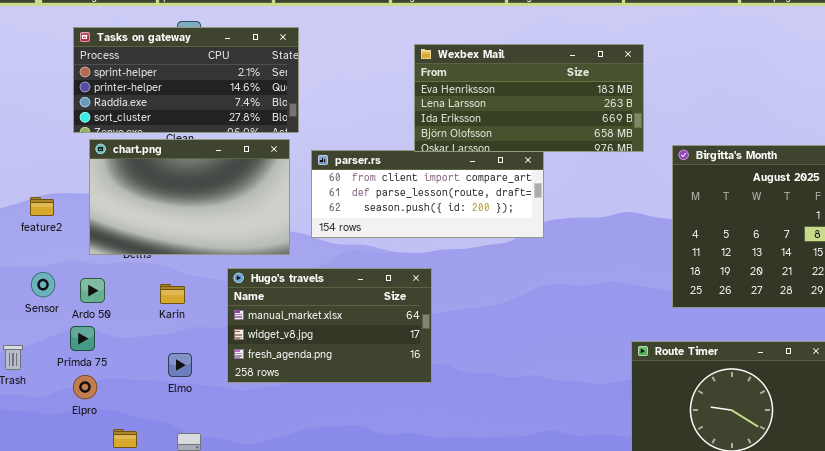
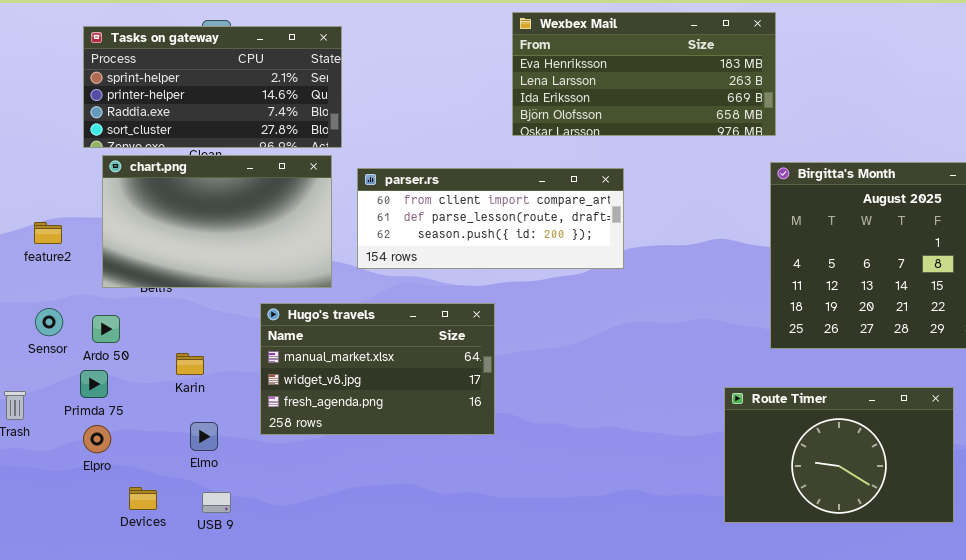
Wexbex Mail: [414,44,644,152] -> [512,12,776,136], moved
Karin: [160,284,185,304] -> [176,353,204,375], moved
Elmo: [168,353,192,377] -> [190,422,218,451], moved

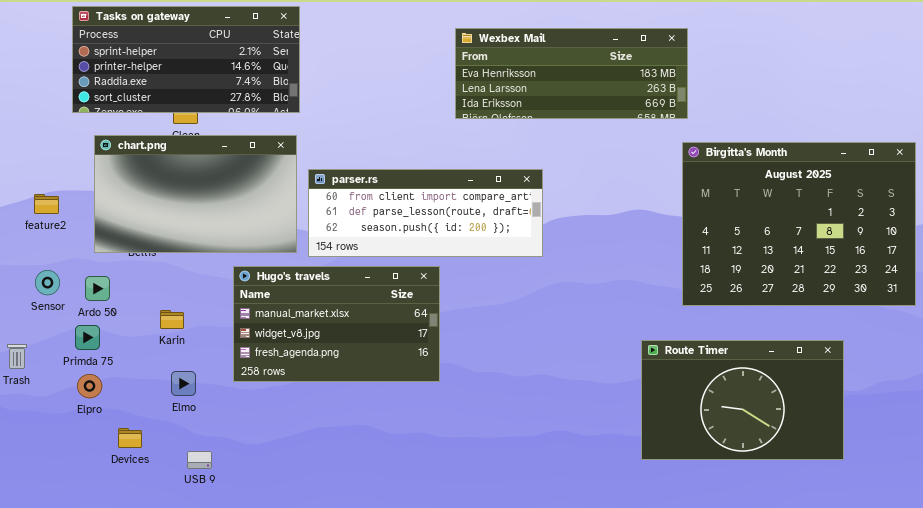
Wexbex Mail: [512,12,776,136] -> [455,28,688,119], resized
Tasks on gateway: [83,26,342,148] -> [72,6,300,113], moved
parser.rs: [357,168,624,269] -> [308,169,543,257], moved
USB 9: [202,492,231,513] -> [187,451,212,469], moved

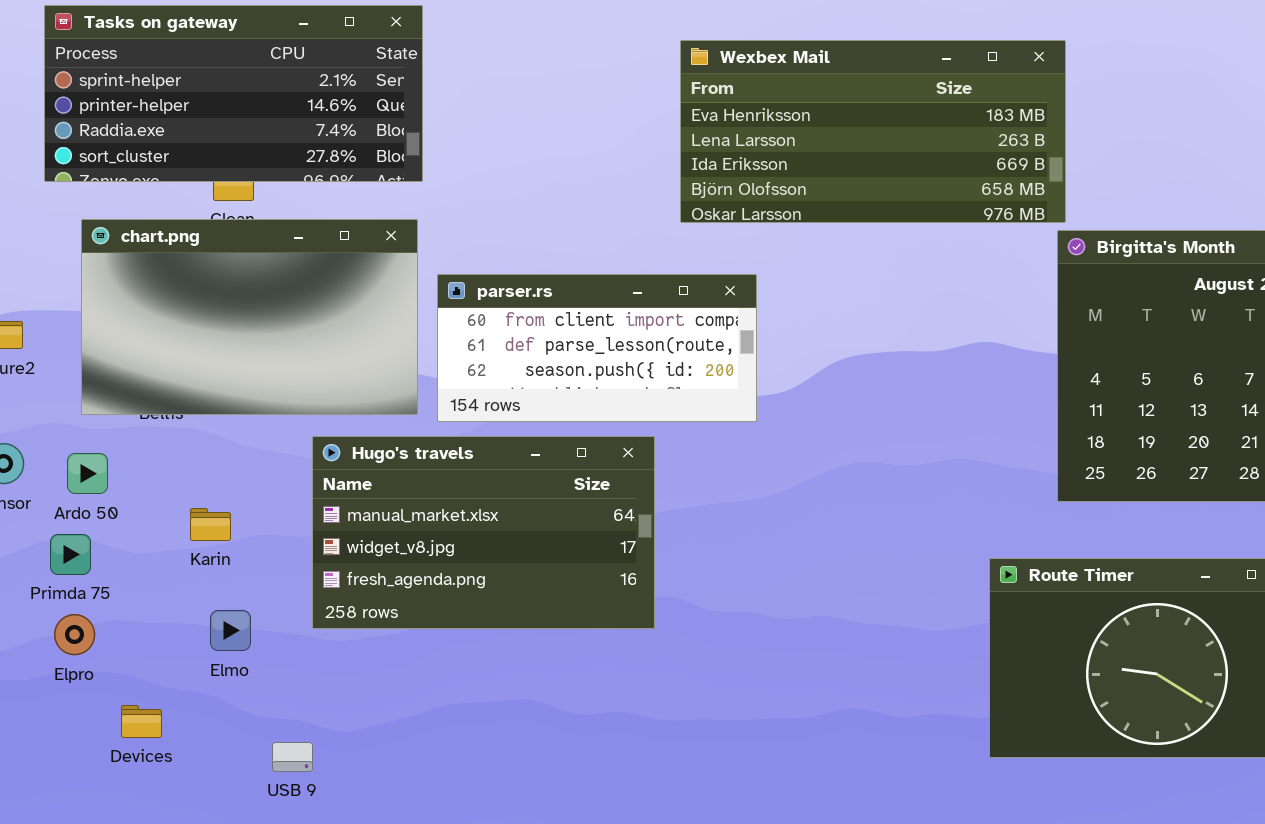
Wexbex Mail: [455,28,688,119] -> [680,40,1066,223], resized
parser.rs: [308,169,543,257] -> [437,274,757,422], resized
USB 9: [187,451,212,469] -> [272,742,313,772], moved

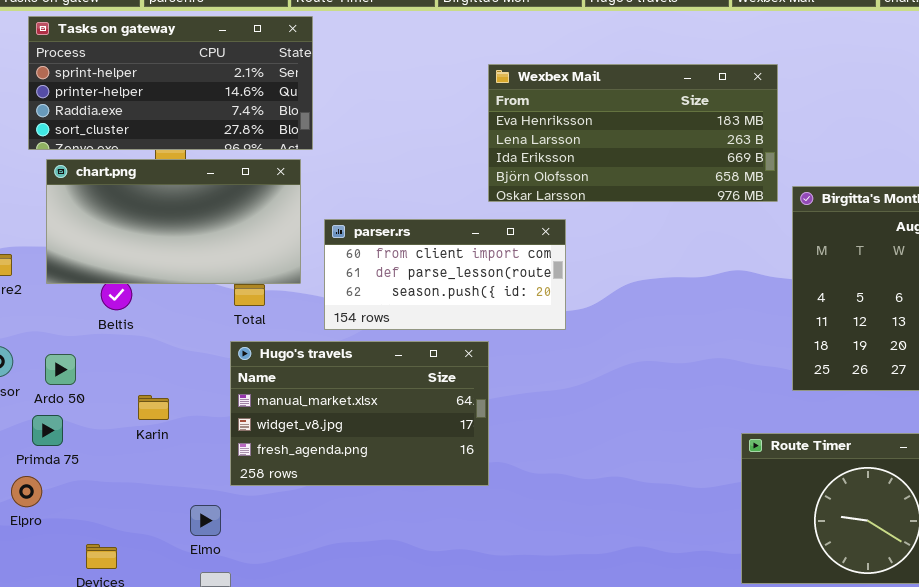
Wexbex Mail: [680,40,1066,223] -> [488,64,778,202], moved
chart.png: [81,219,418,415] -> [46,159,301,284], moved, resized
Elmo: [210,610,251,651] -> [190,505,221,536], moved
Elpro: [54,614,95,655] -> [11,476,42,507], moved

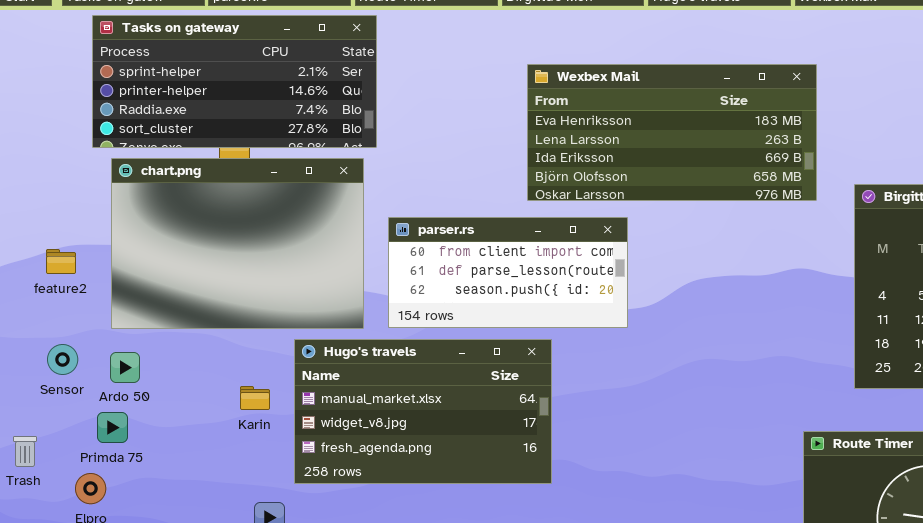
Wexbex Mail: [488,64,778,202] -> [527,64,817,201], moved
chart.png: [46,159,301,284] -> [111,158,364,329], resized
Karin: [138,395,169,420] -> [240,386,270,410], moved

